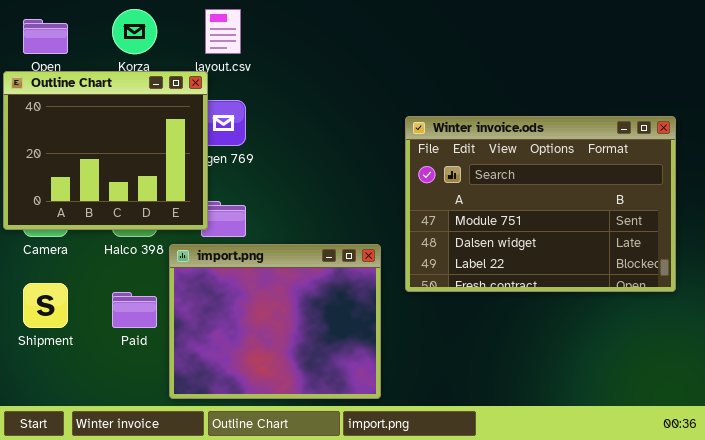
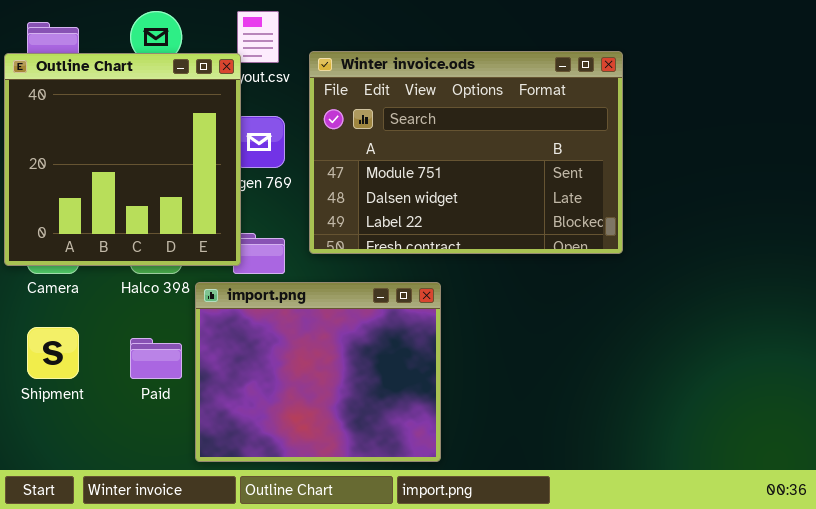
Outline Chart: [3,71,208,230] -> [4,53,241,266], resized
Winter invoice.ods: [405,116,676,292] -> [309,51,623,254], moved

